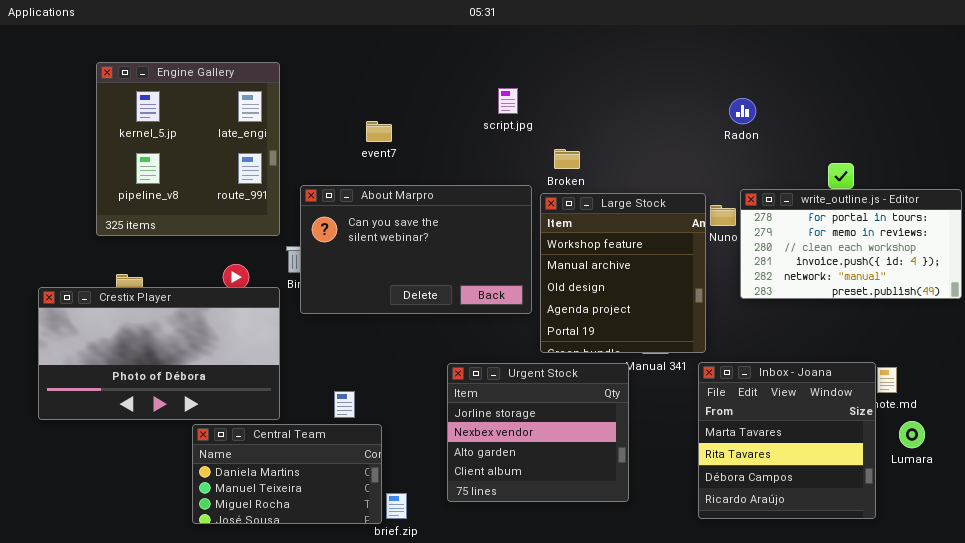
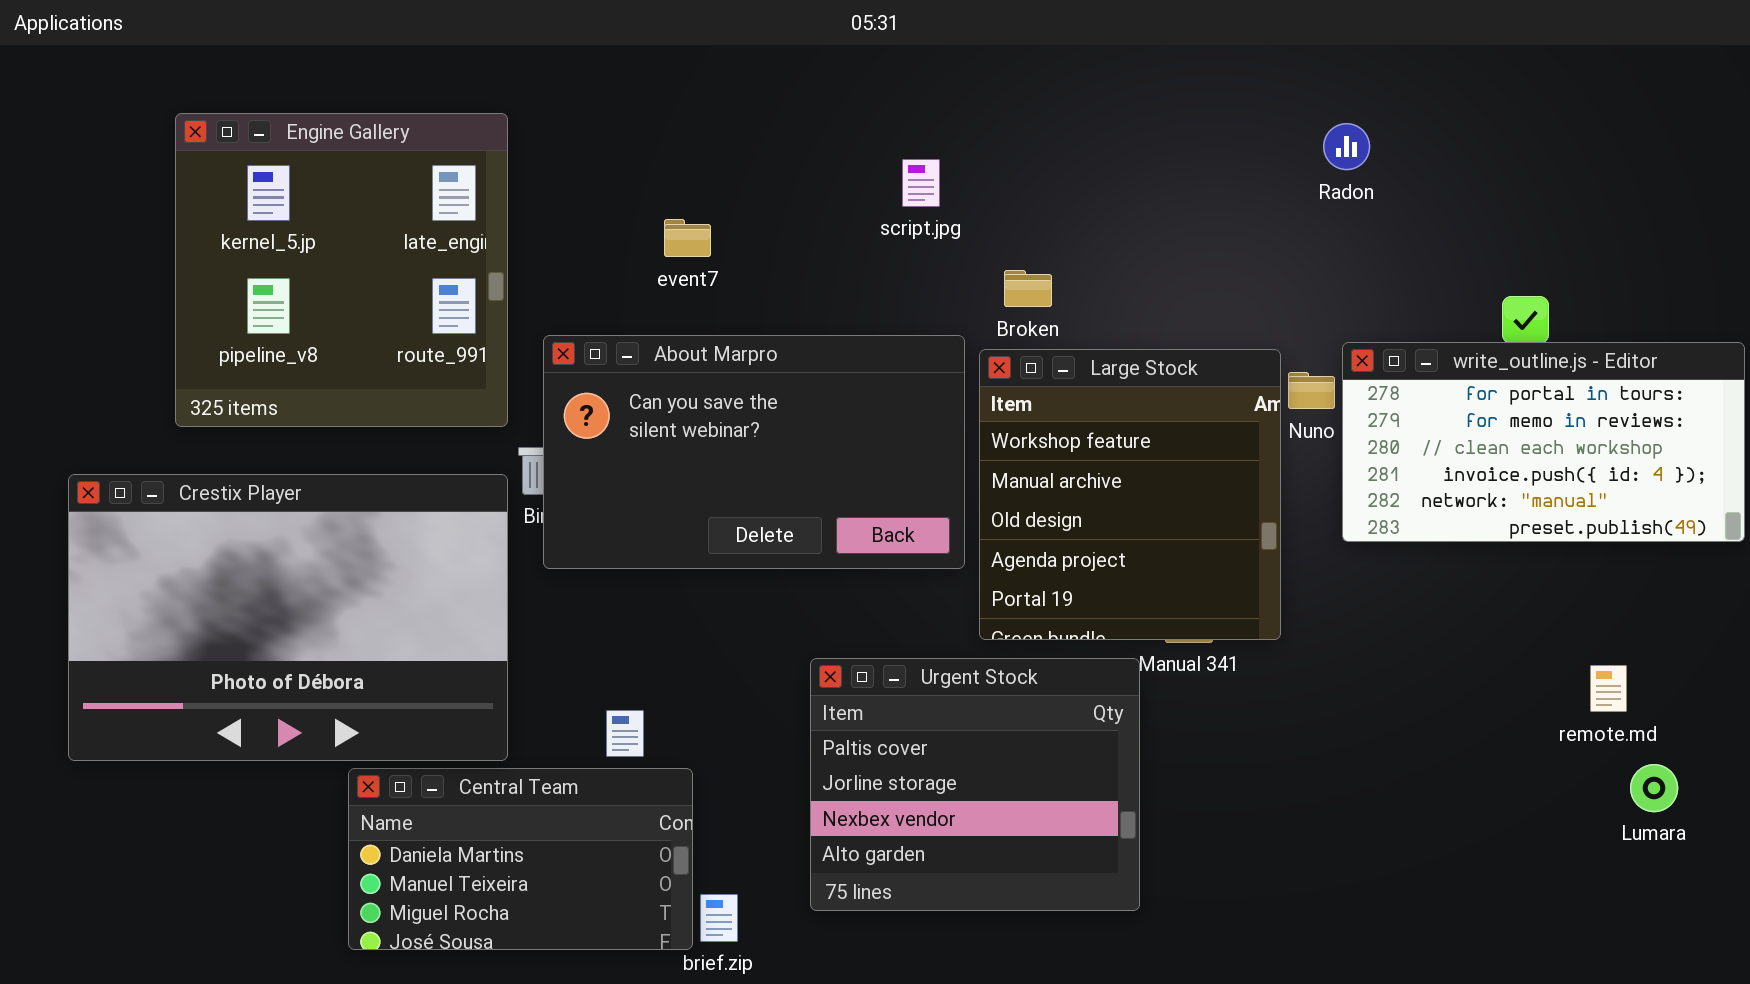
Radon: [729,98,756,124] -> [1323,123,1370,170], moved
Crestix Player: [38,287,280,420] -> [68,474,508,761], resized
Inbox - Joana: [698,362,876,519] -> none, closed
Urgent Stock: [447,363,629,502] -> [810,658,1140,911], scrolled up 1 row

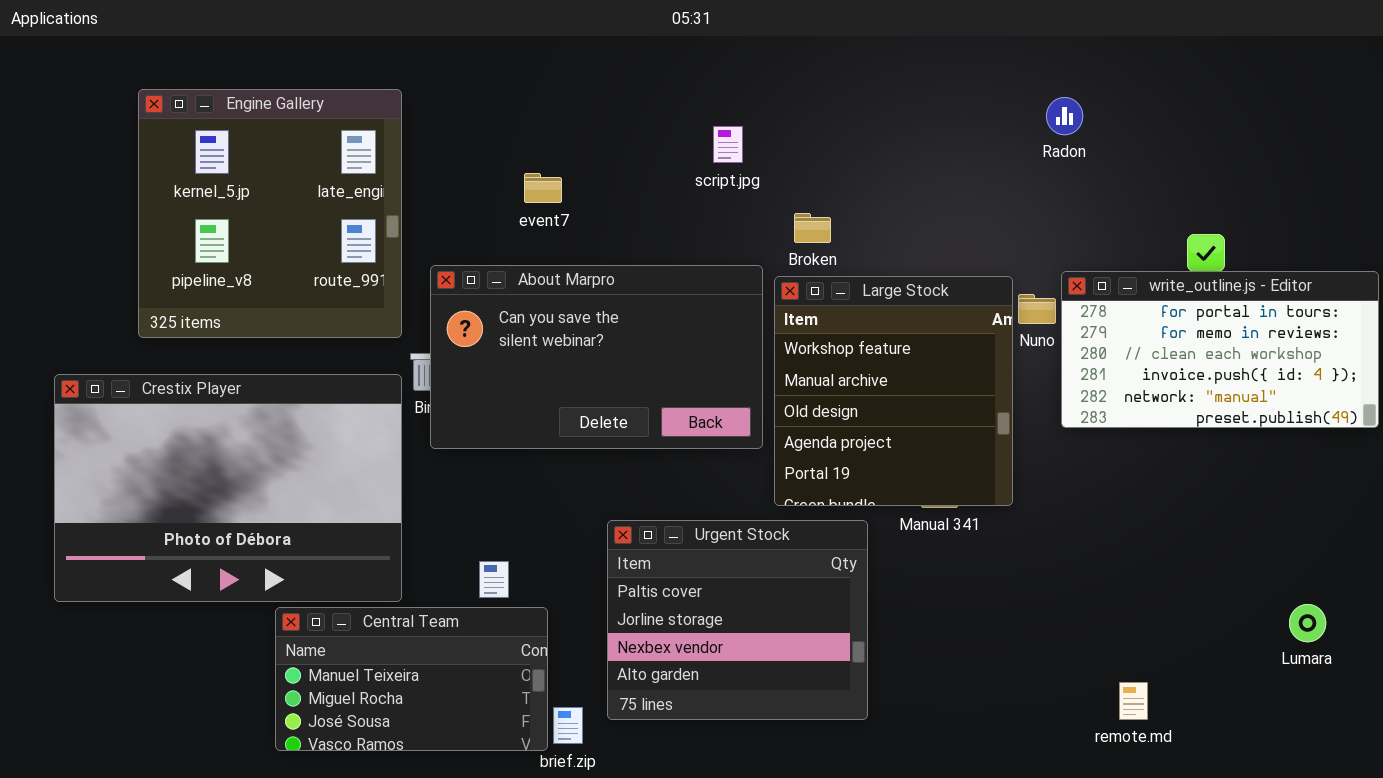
Urgent Stock: [810,658,1140,911] -> [607,520,868,720], moved
remote.md: [1590,665,1627,712] -> [1119,682,1148,720], moved
Central Team: [348,768,693,950] -> [275,607,548,751], scrolled down 1 row

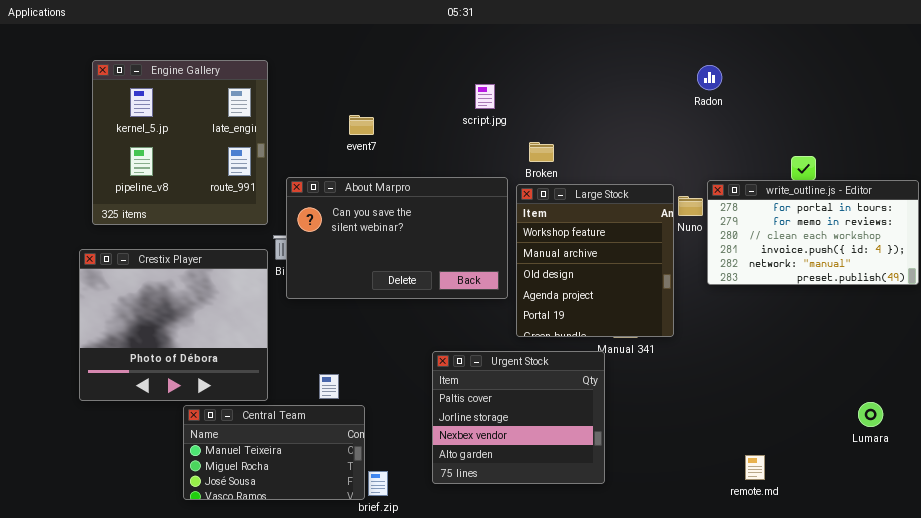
Crestix Player: [54,374,402,602] -> [79,249,268,401], resized
Urgent Stock: [607,520,868,720] -> [432,351,605,484], moved

